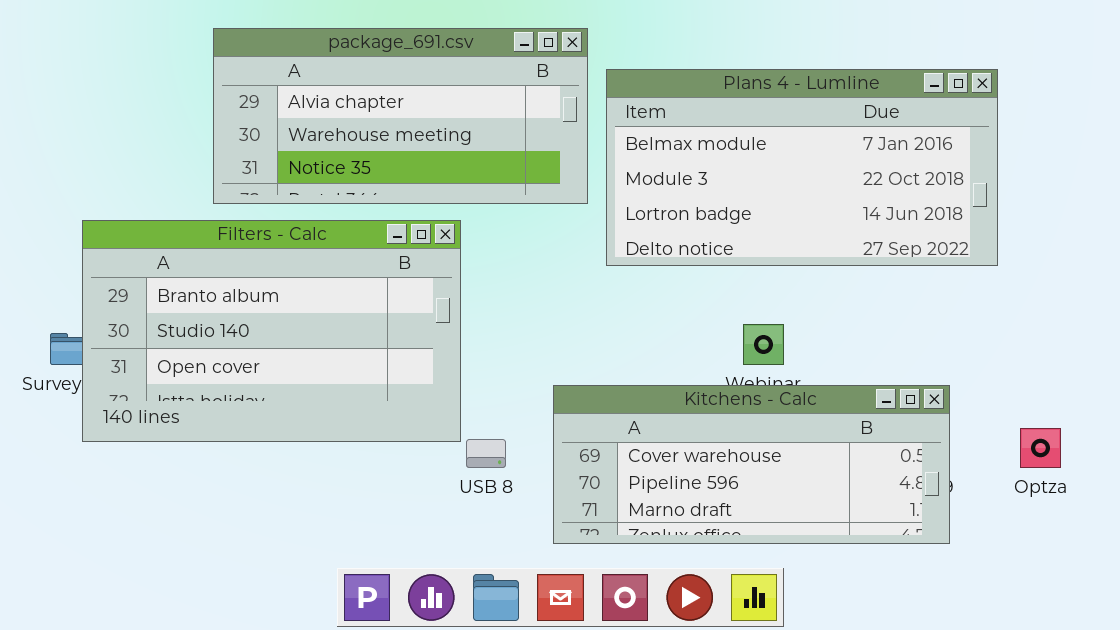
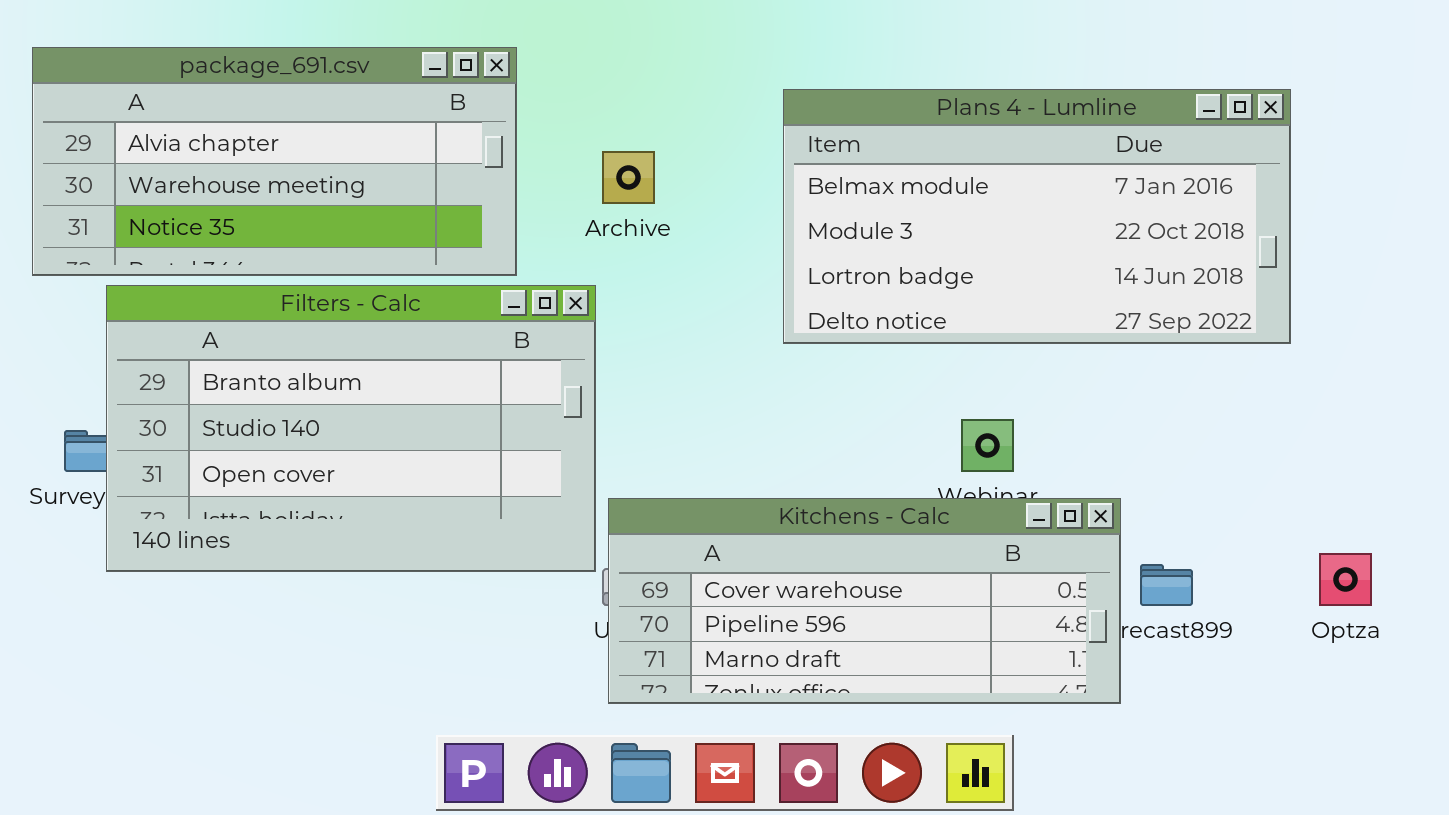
package_691.csv: [213,28,588,204] -> [32,47,517,276], moved
Kitchens - Calc: [553,385,950,544] -> [608,498,1121,704], moved

